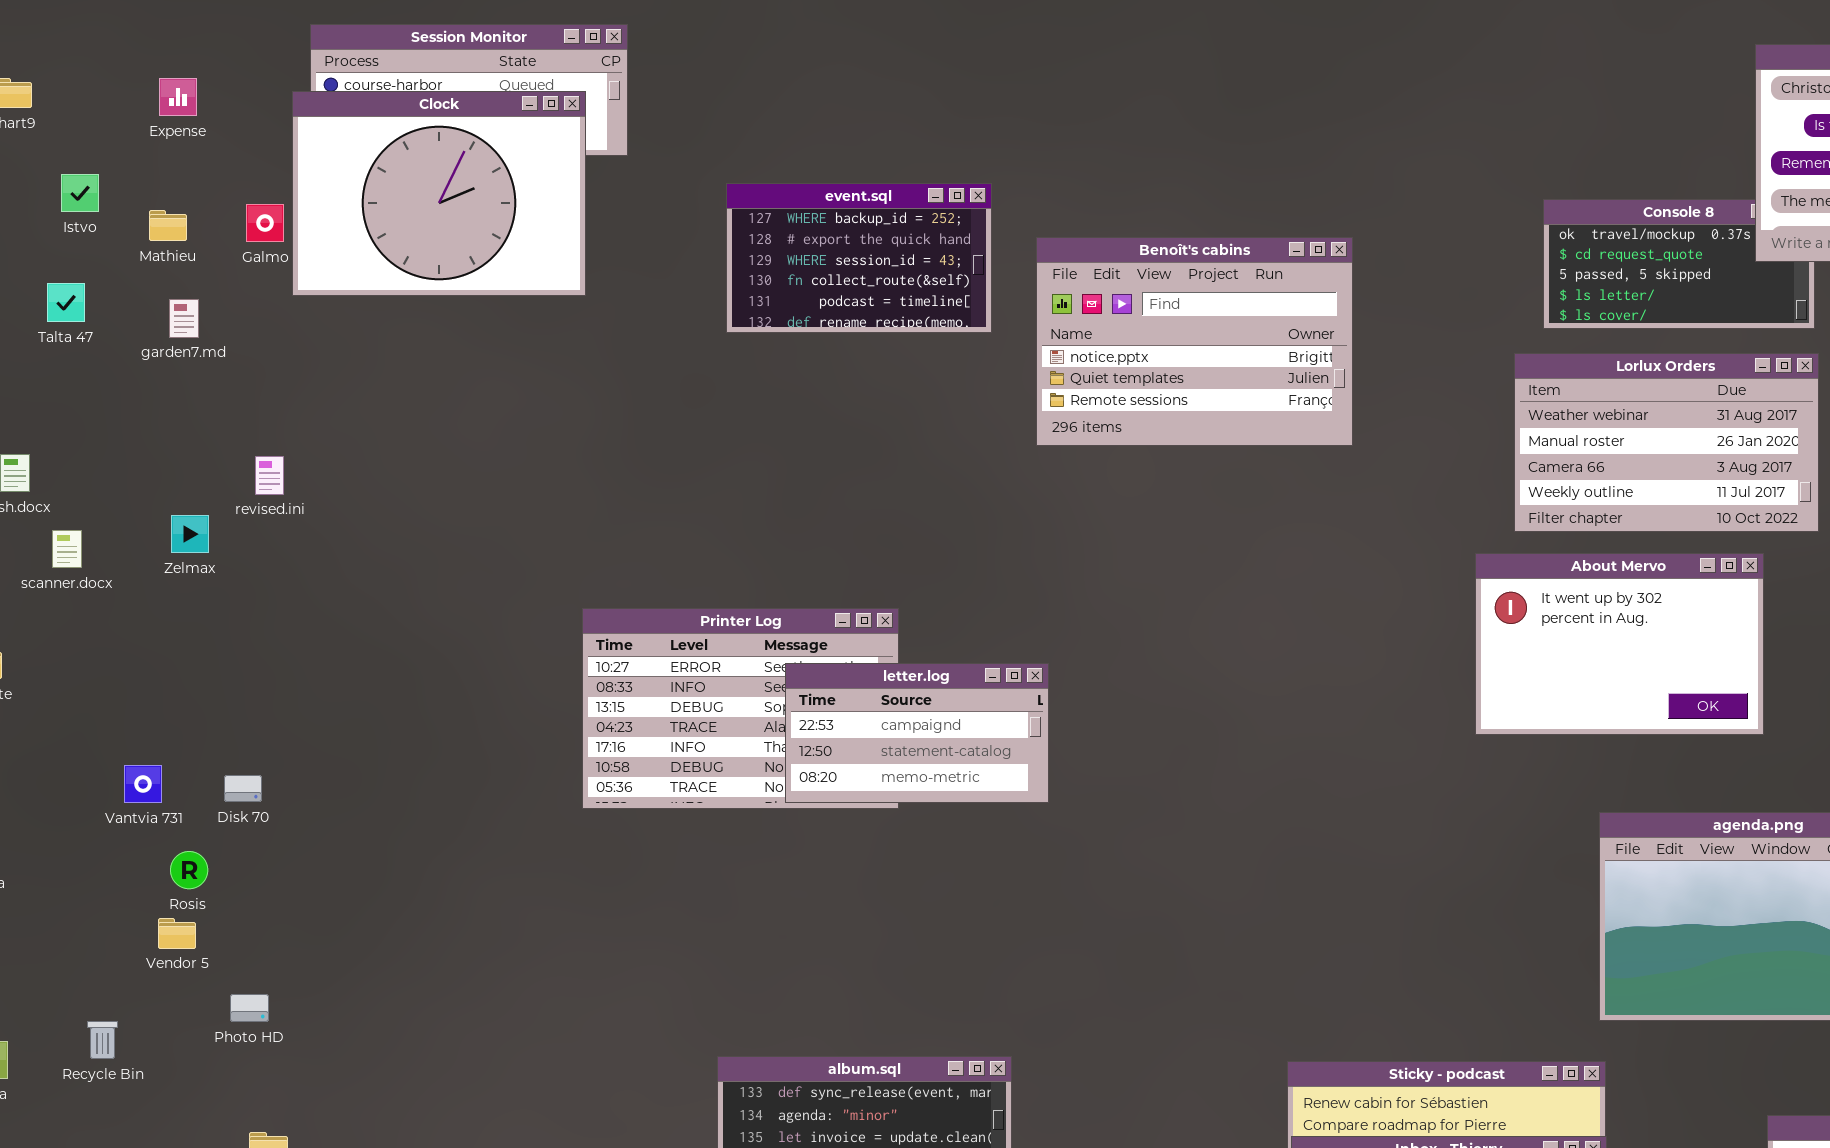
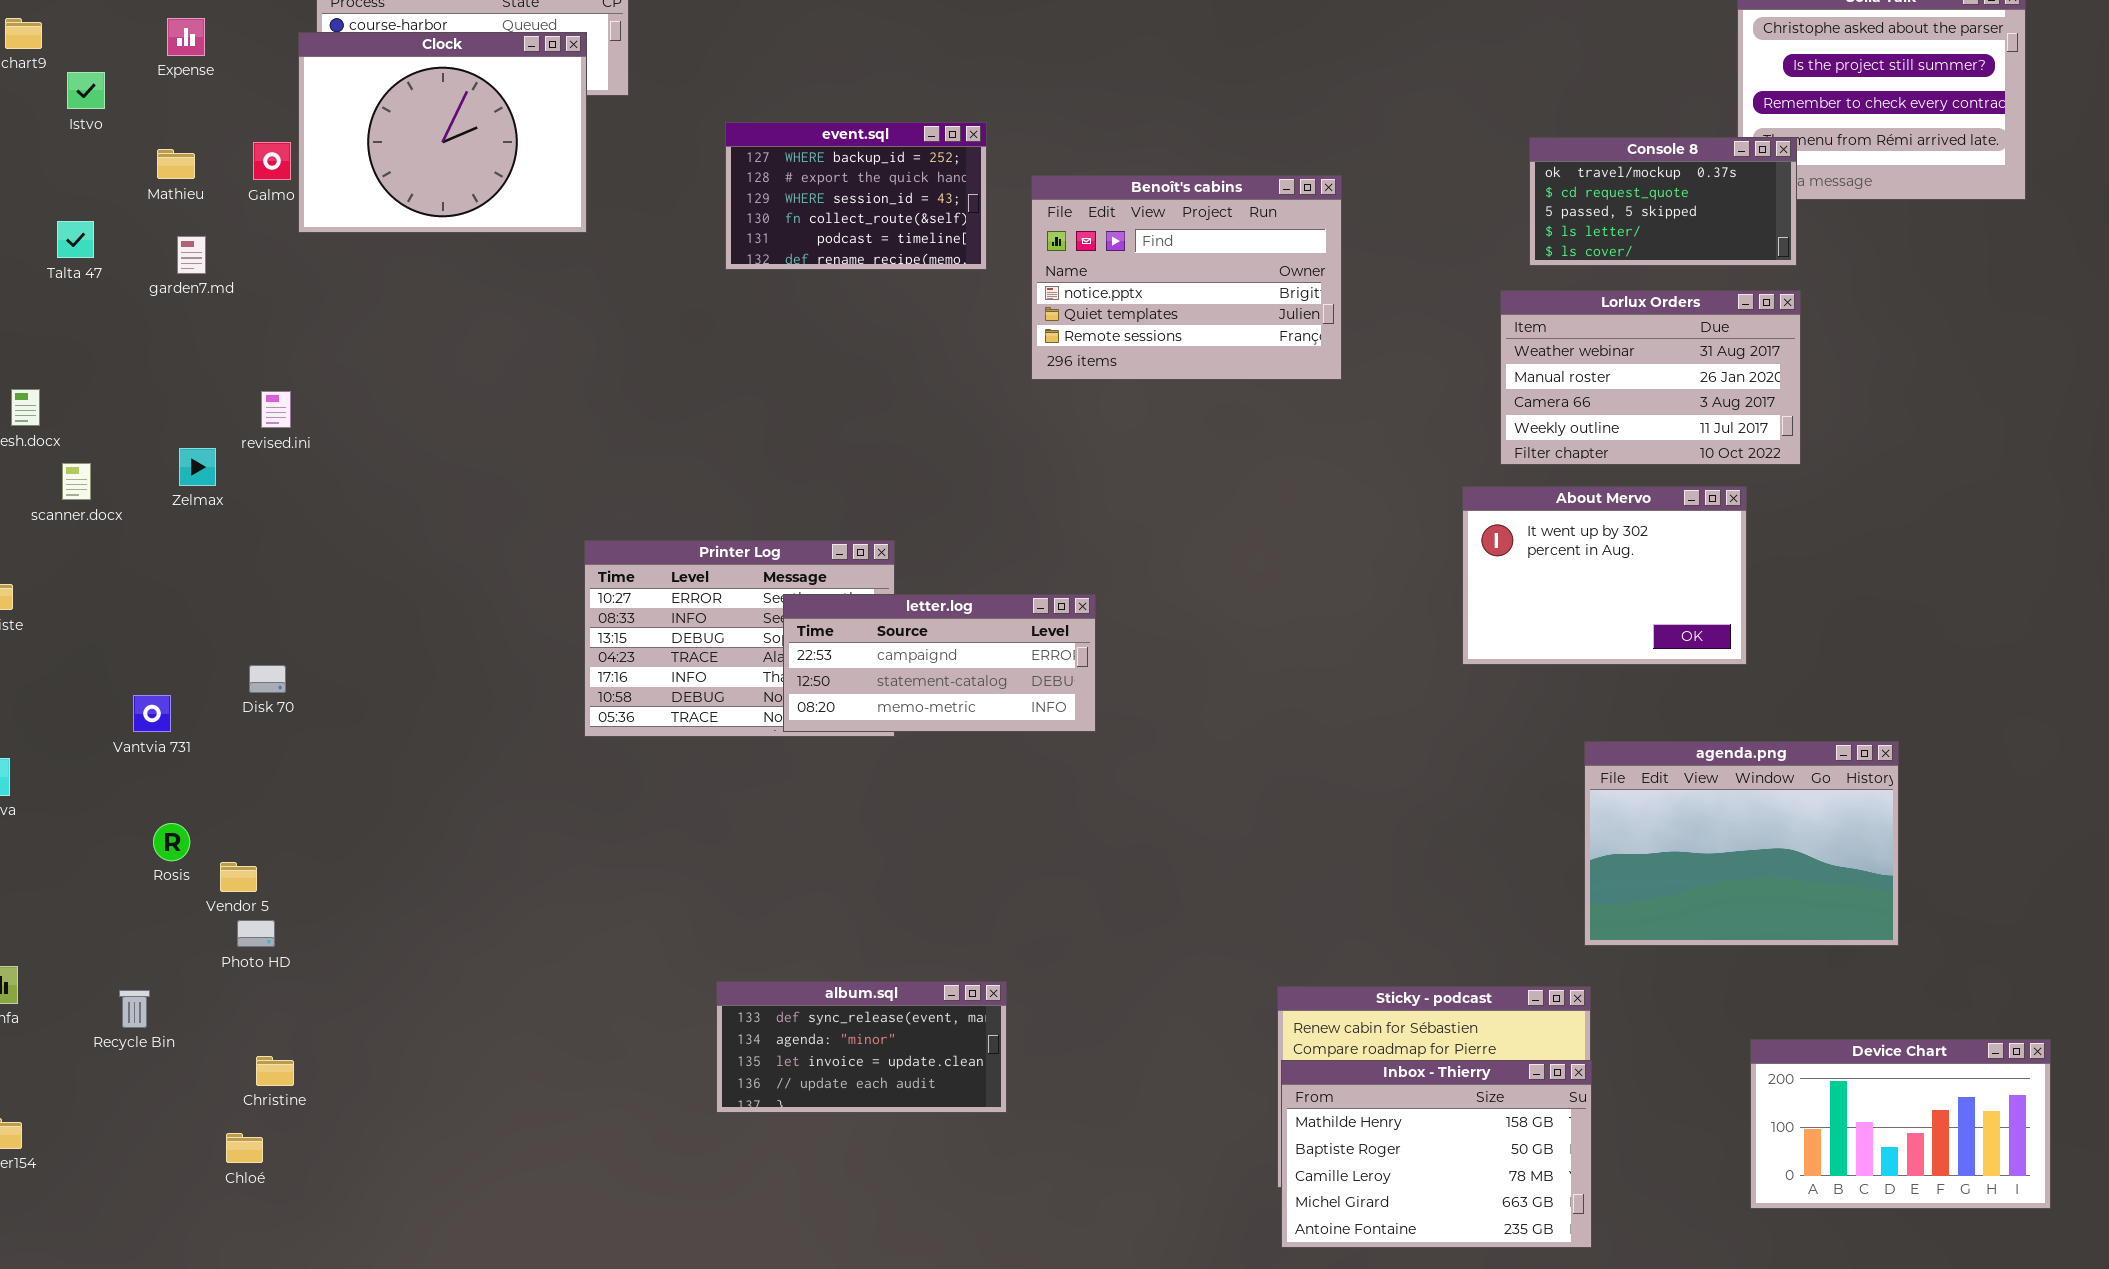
Istvo: [61,174,99,212] -> [67,72,105,109], moved
Console 8: [1543,199,1815,329] -> [1529,137,1797,266], raised
letter.log: [785,663,1049,803] -> [783,594,1096,732], resized
Disk 70: [224,775,262,802] -> [249,665,286,693], moved
Rosis: [170,851,208,889] -> [153,823,190,861], moved
Vendor 5: [158,918,196,949] -> [220,862,257,892], moved
Recycle Bin: [87,1021,118,1059] -> [119,990,150,1028], moved

